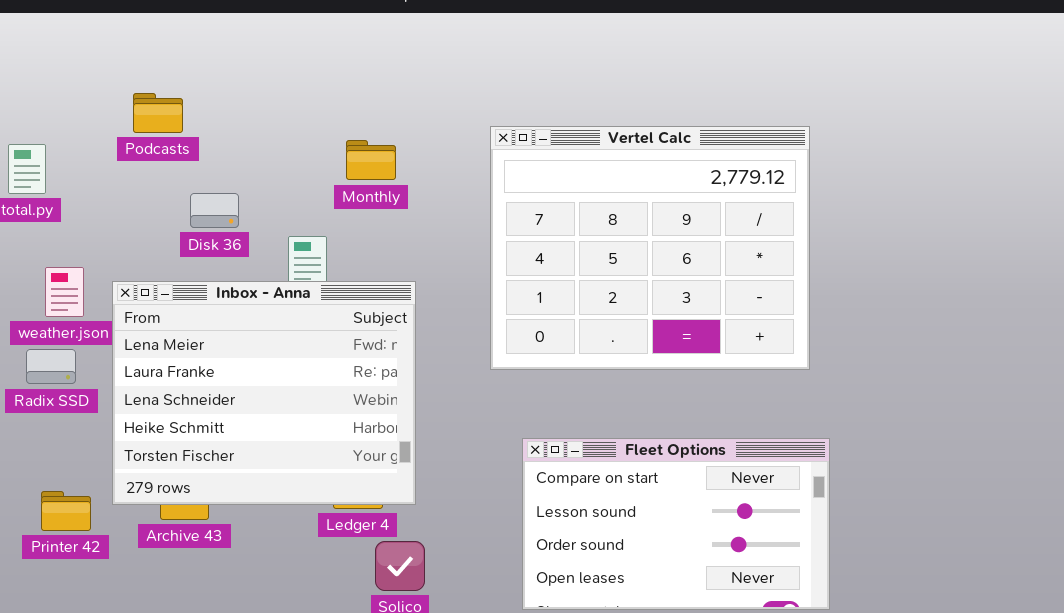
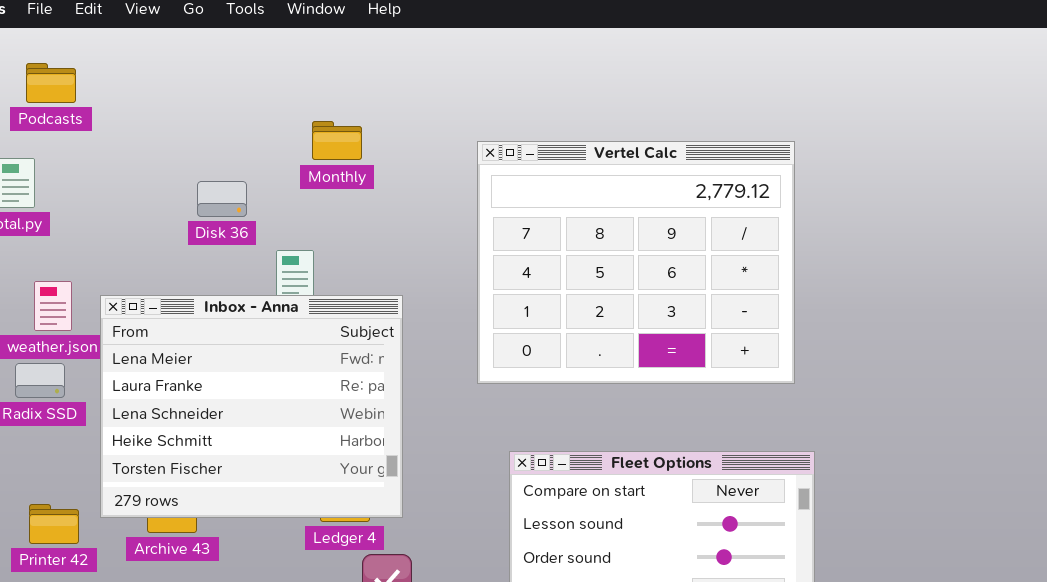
Podcasts: [133,93,183,133] -> [26,63,76,103], moved
Monthly: [346,140,396,180] -> [312,121,362,160], moved
Disk 36: [190,193,239,228] -> [197,181,247,217], moved

